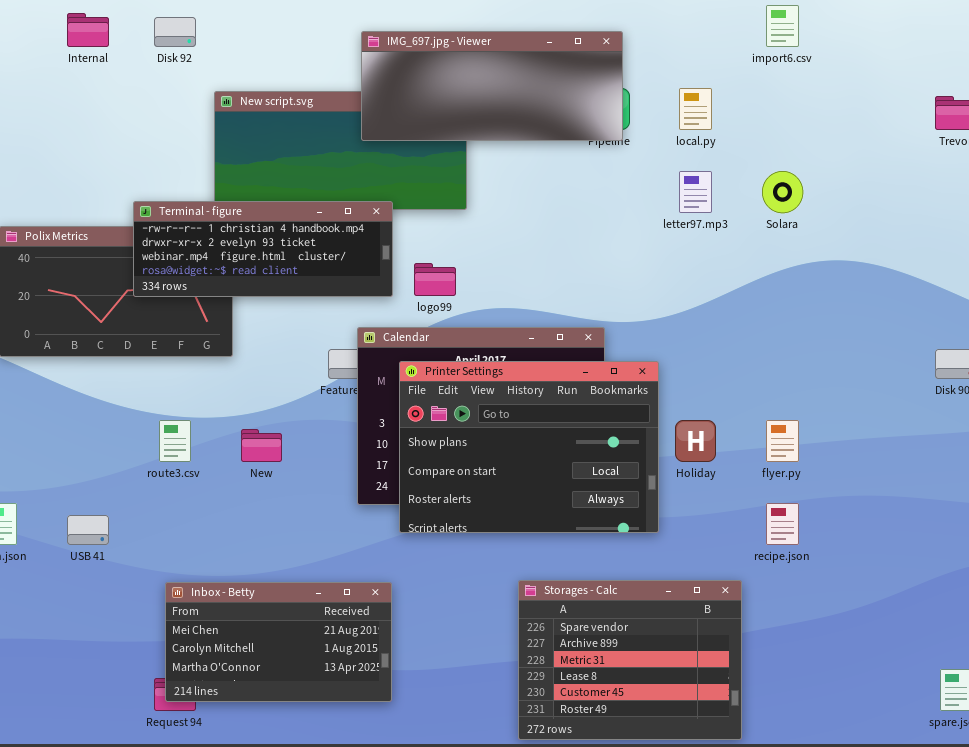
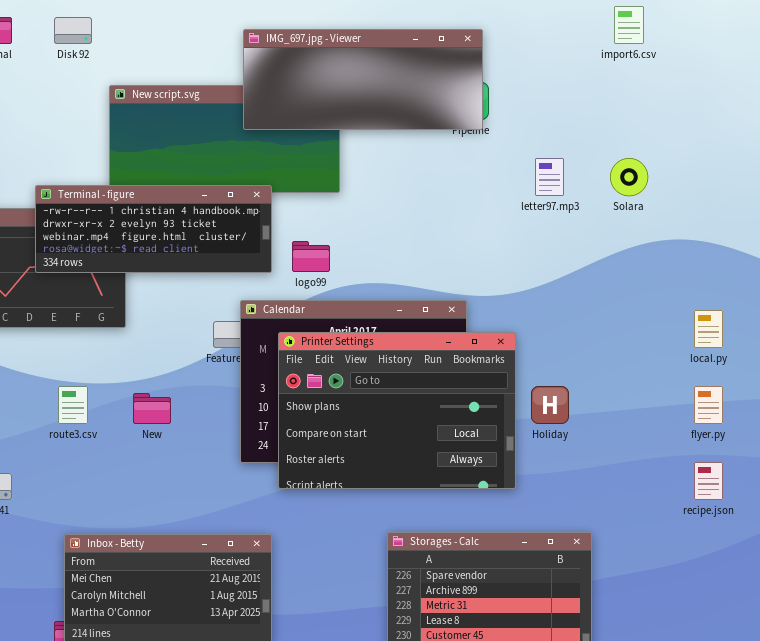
local.py: [679,88,712,130] -> [694,310,723,348], moved
flyer.py: [766,420,799,462] -> [694,386,723,424], moved
recipe.json: [766,503,799,545] -> [694,462,723,500], moved

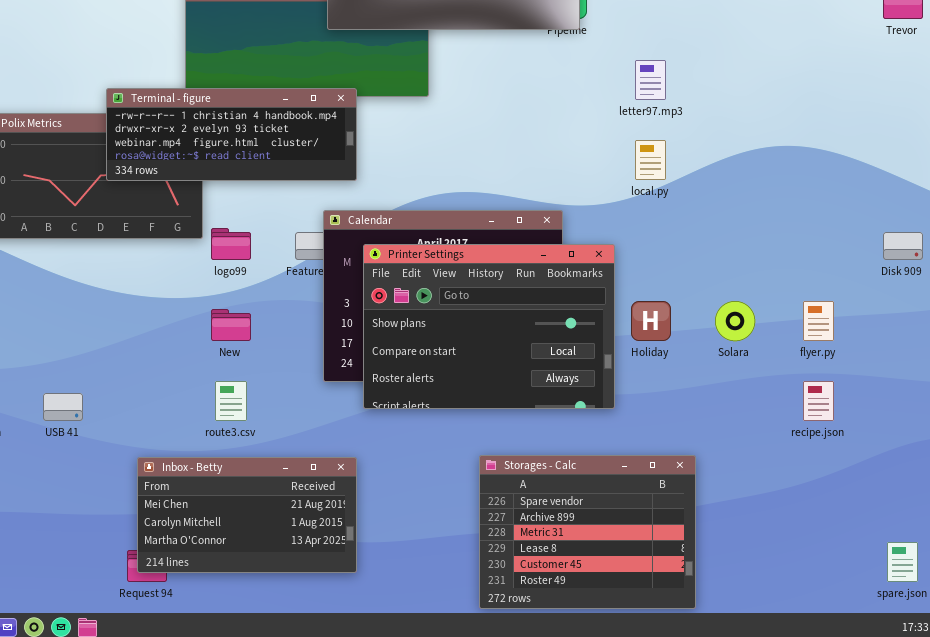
Solara: [610,158,648,196] -> [715,301,755,341], moved
logo99: [292,241,330,272] -> [211,228,251,260], moved
local.py: [694,310,723,348] -> [635,140,666,180], moved
route3.csv: [58,386,88,424] -> [215,381,247,421], moved

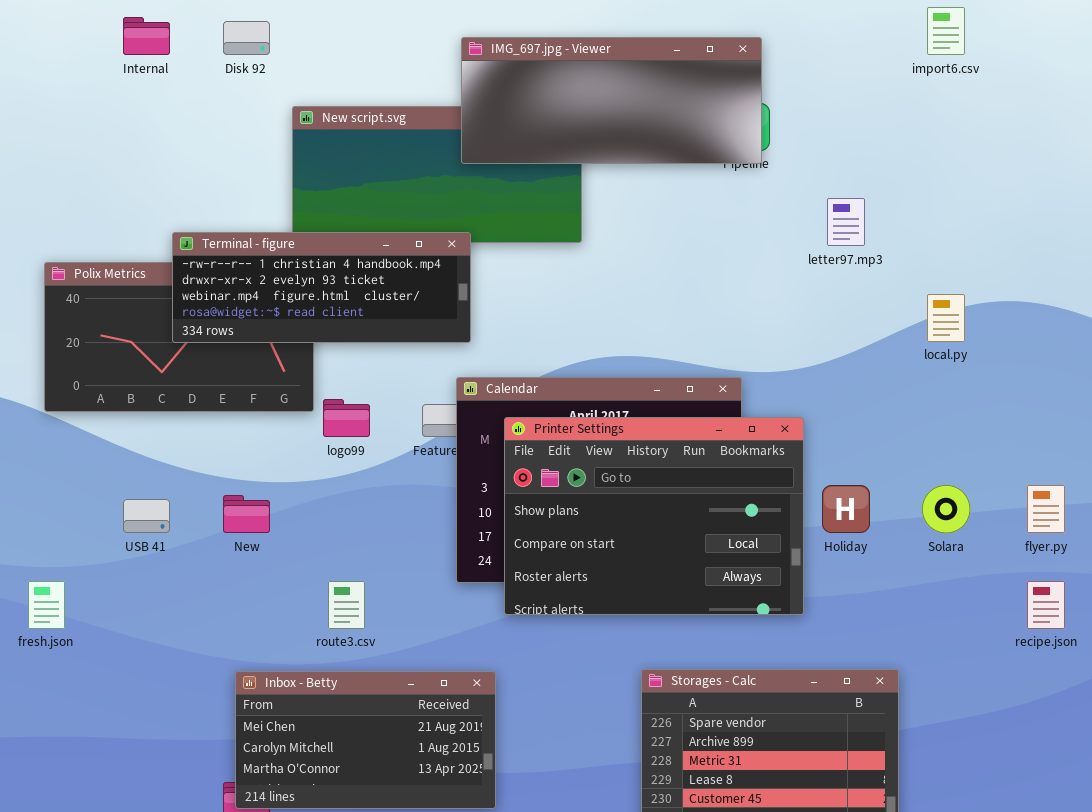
Terminal - figure: [106,88,357,181] -> [172,232,471,343], moved
local.py: [635,140,666,180] -> [927,294,965,342], moved
New: [211,309,251,341] -> [223,495,270,533], moved
USB 41: [43,393,83,421] -> [123,499,170,533], moved

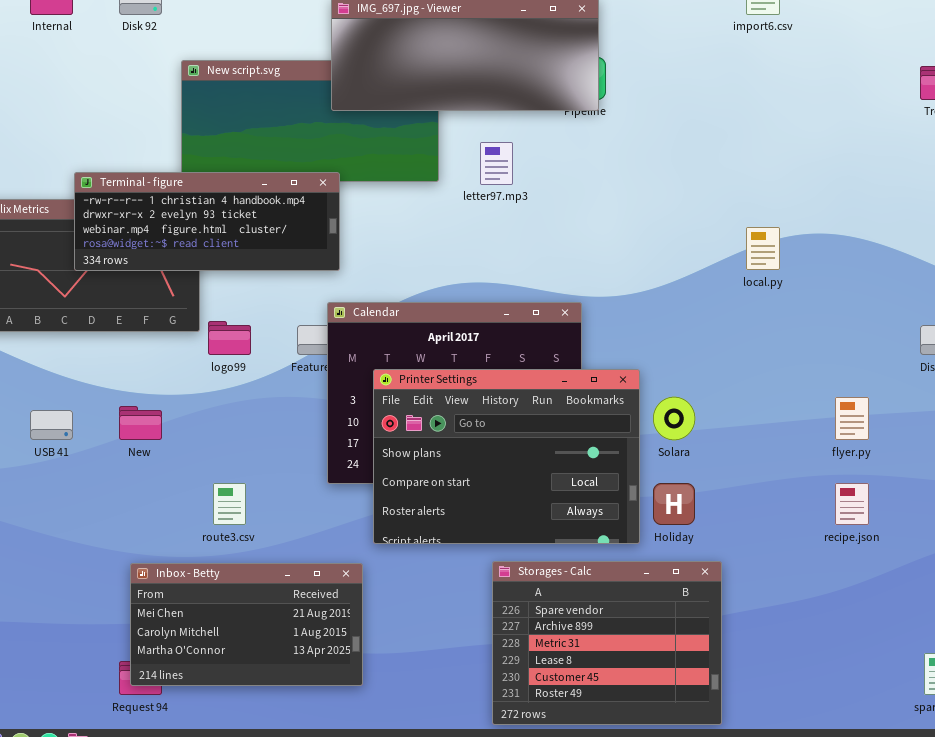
letter97.mp3: [827,198,865,246] -> [480,142,513,185], moved
Printer Settings: [504,417,804,615] -> [373,369,640,544], moved
Holiday: [822,485,870,533] -> [653,483,695,525], moved
Solara: [922,485,970,533] -> [653,397,695,440], moved

